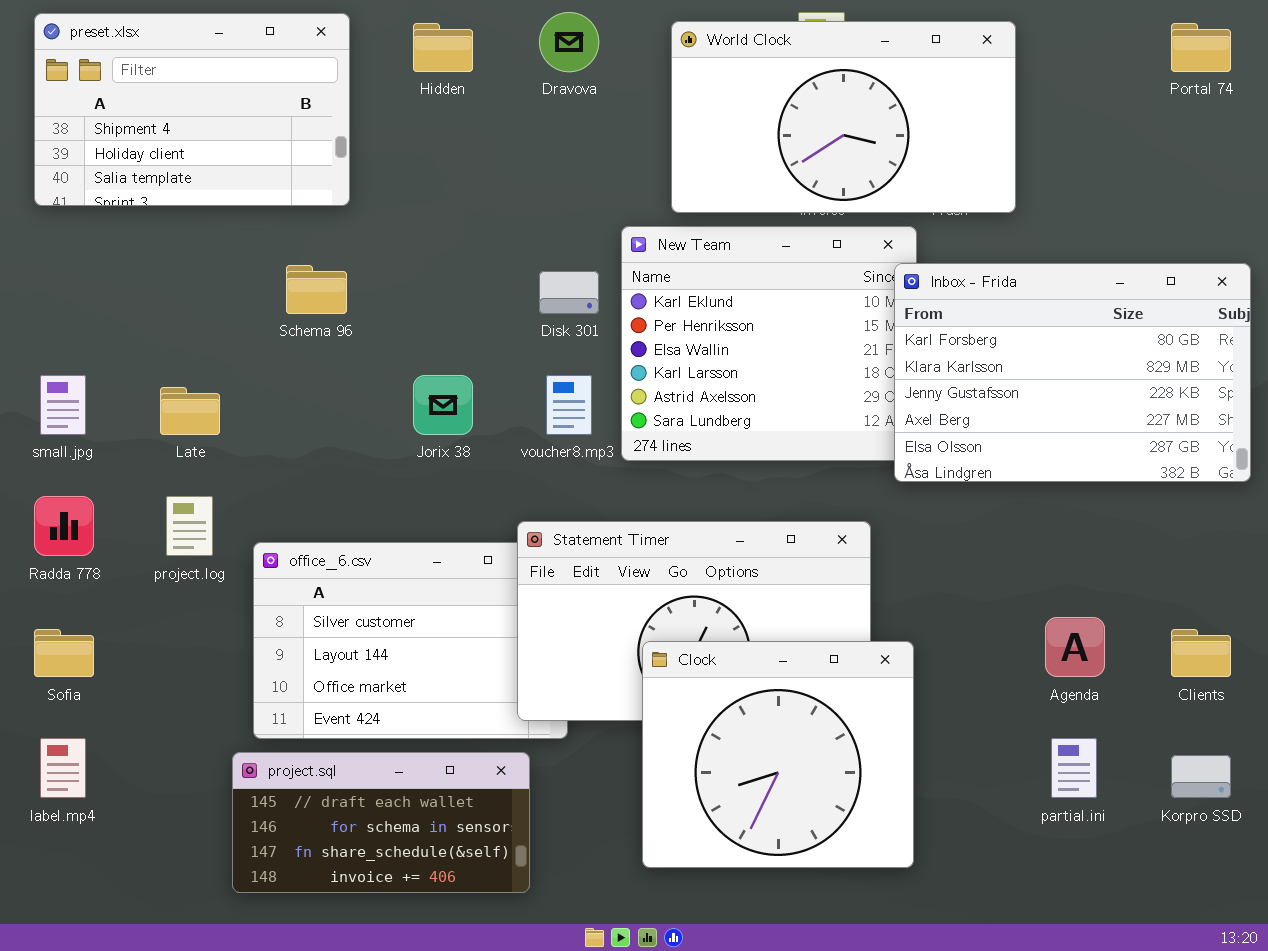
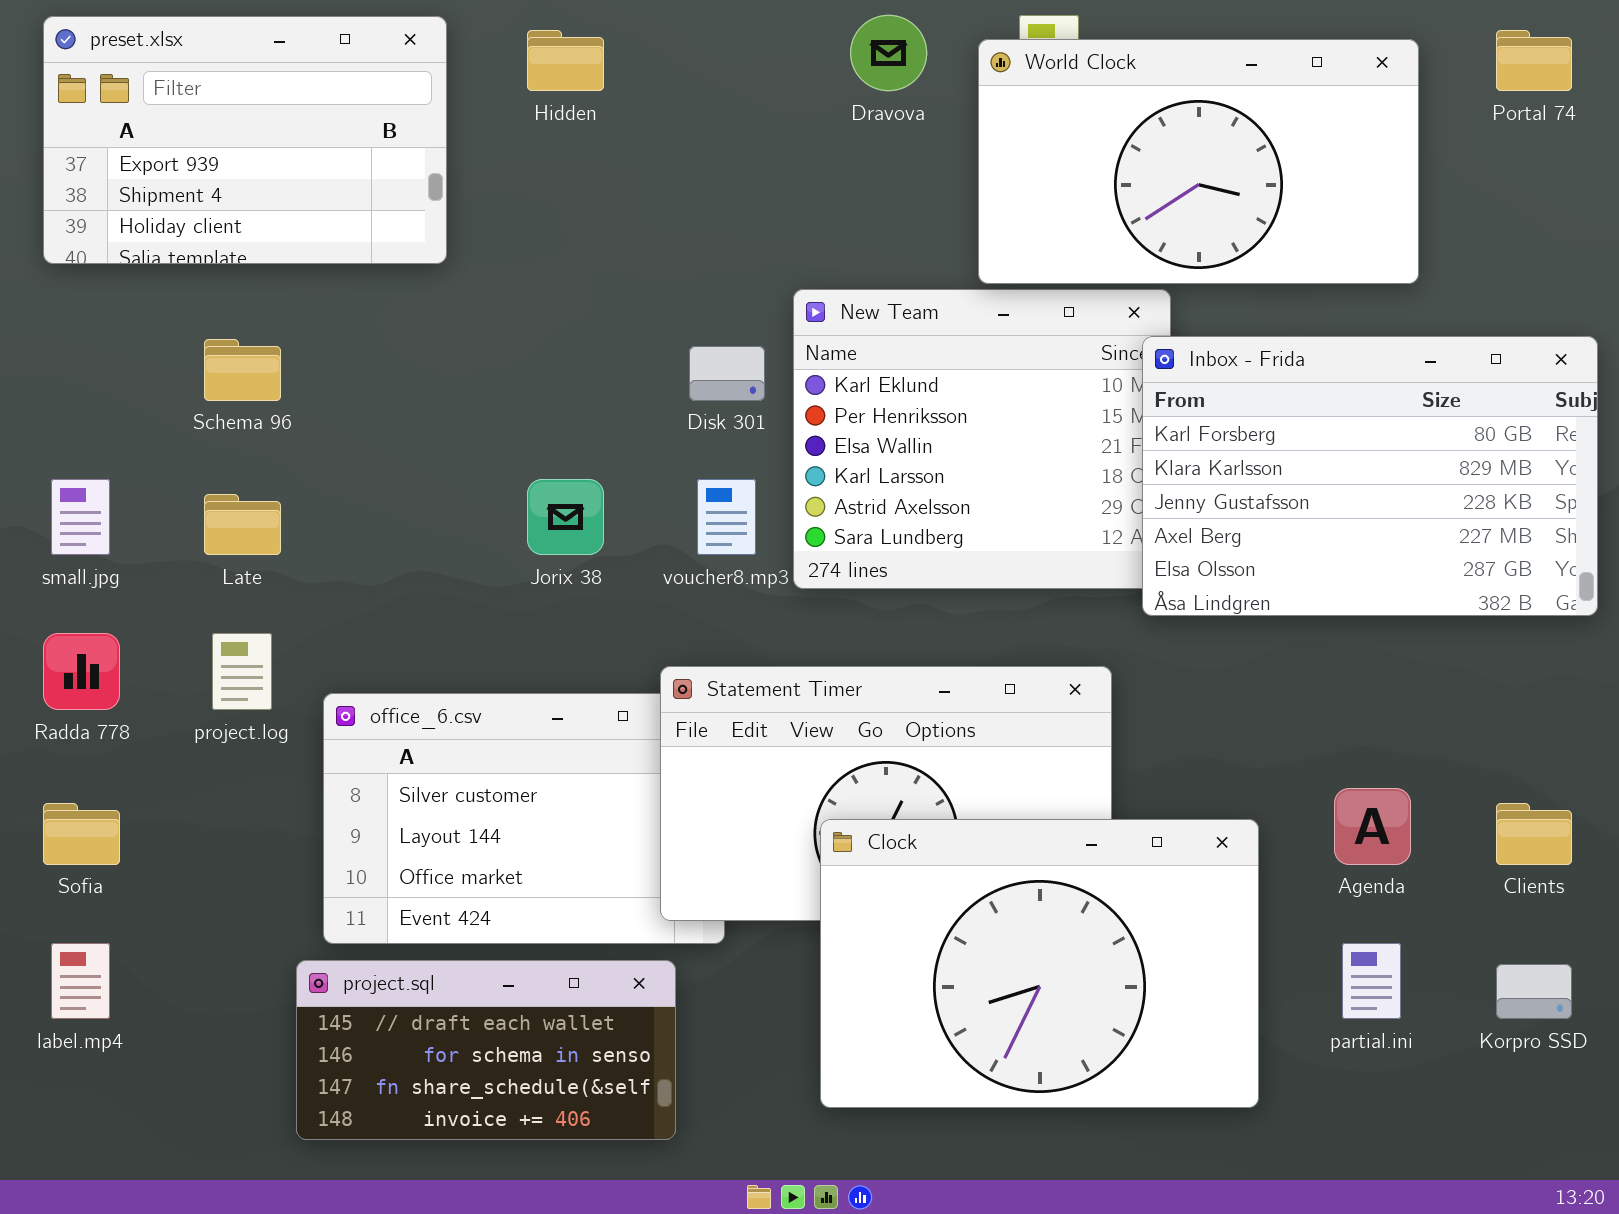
Dravova: [539,12,599,72] -> [850,15,927,91], moved
preset.xlsx: [34,13,350,206] -> [43,16,447,264], scrolled up 1 row
World Clock: [671,21,1016,213] -> [978,39,1419,284], moved
Schema 96: [286,265,347,314] -> [204,339,281,401], moved
Clock: [642,641,914,868] -> [820,819,1259,1108], resized

